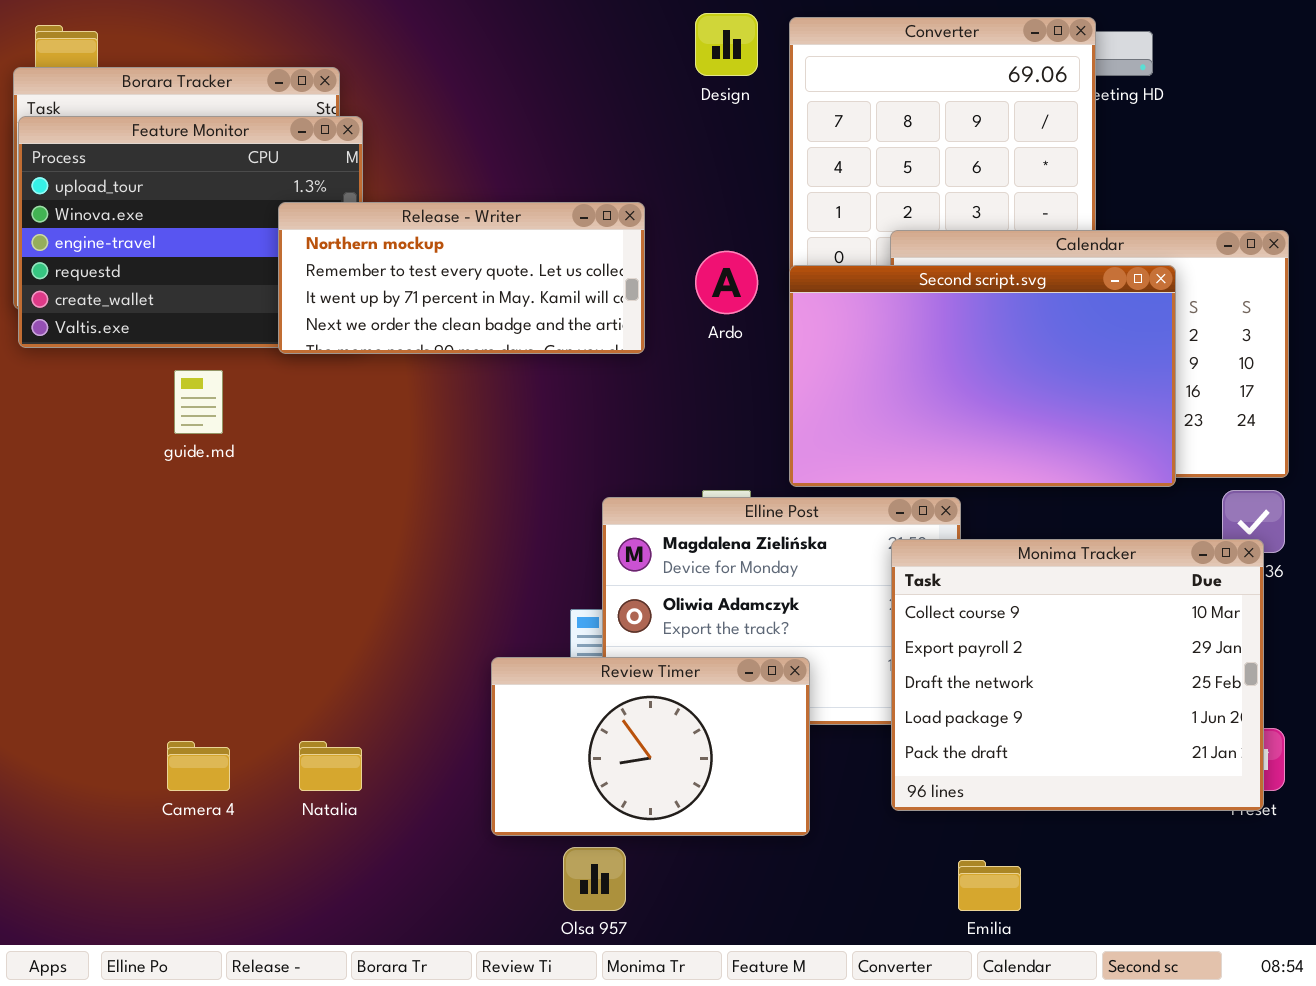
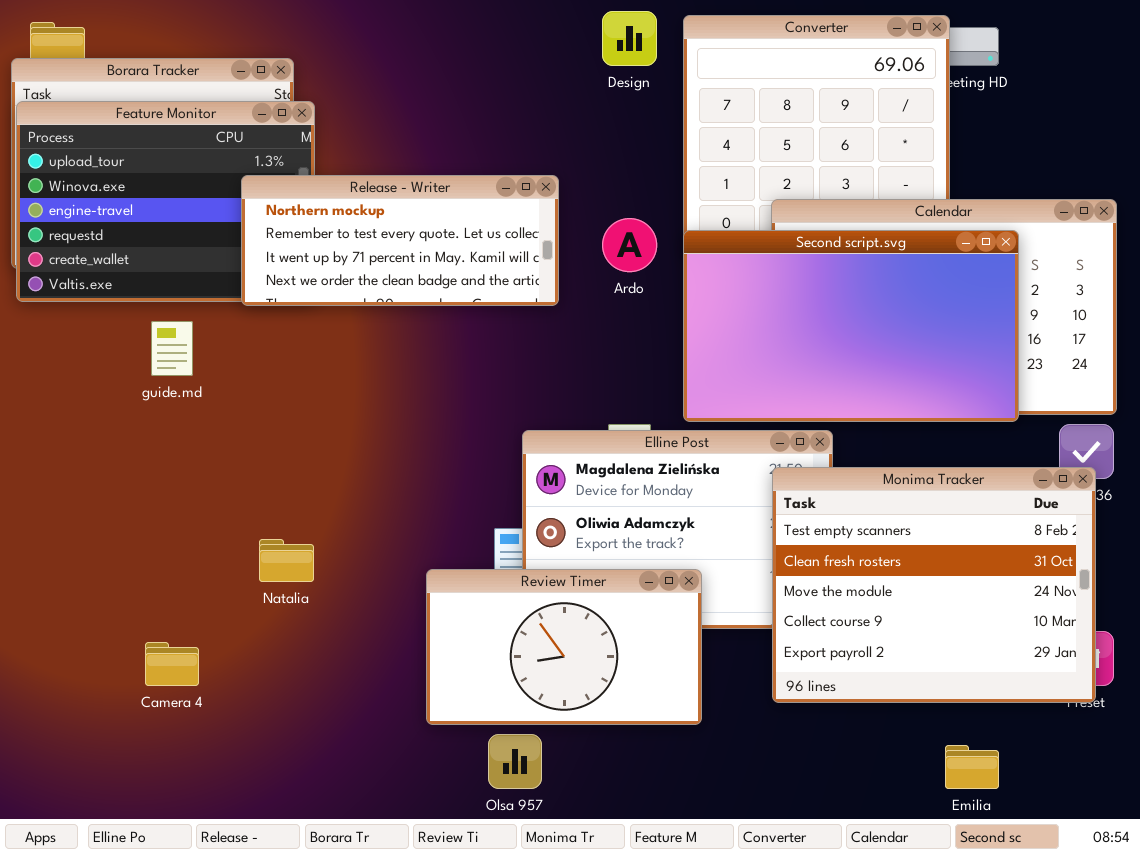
Monima Tracker: [891,539,1264,811] -> [772,467,1096,703], scrolled up 3 rows
Natalia: [299,741,362,791] -> [259,539,314,582], moved
Emilia: [958,860,1021,911] -> [945,745,999,789], moved

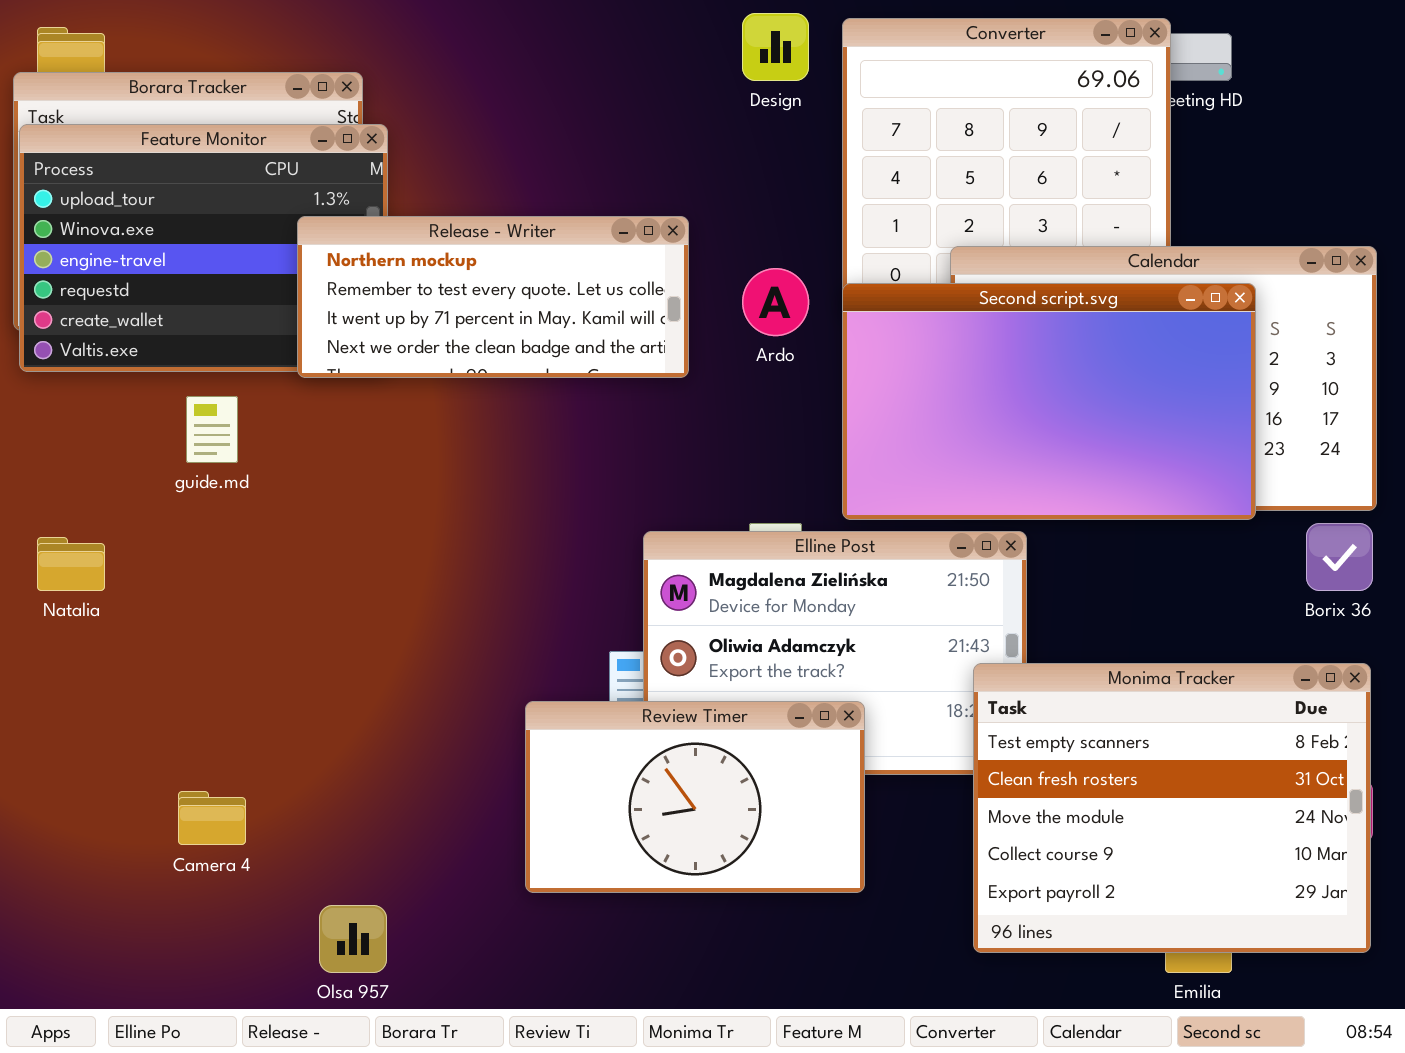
Monima Tracker: [772,467,1096,703] -> [973,663,1371,953], moved
Natalia: [259,539,314,582] -> [37,537,105,591], moved
Olsa 957: [488,734,542,789] -> [319,905,387,973], moved

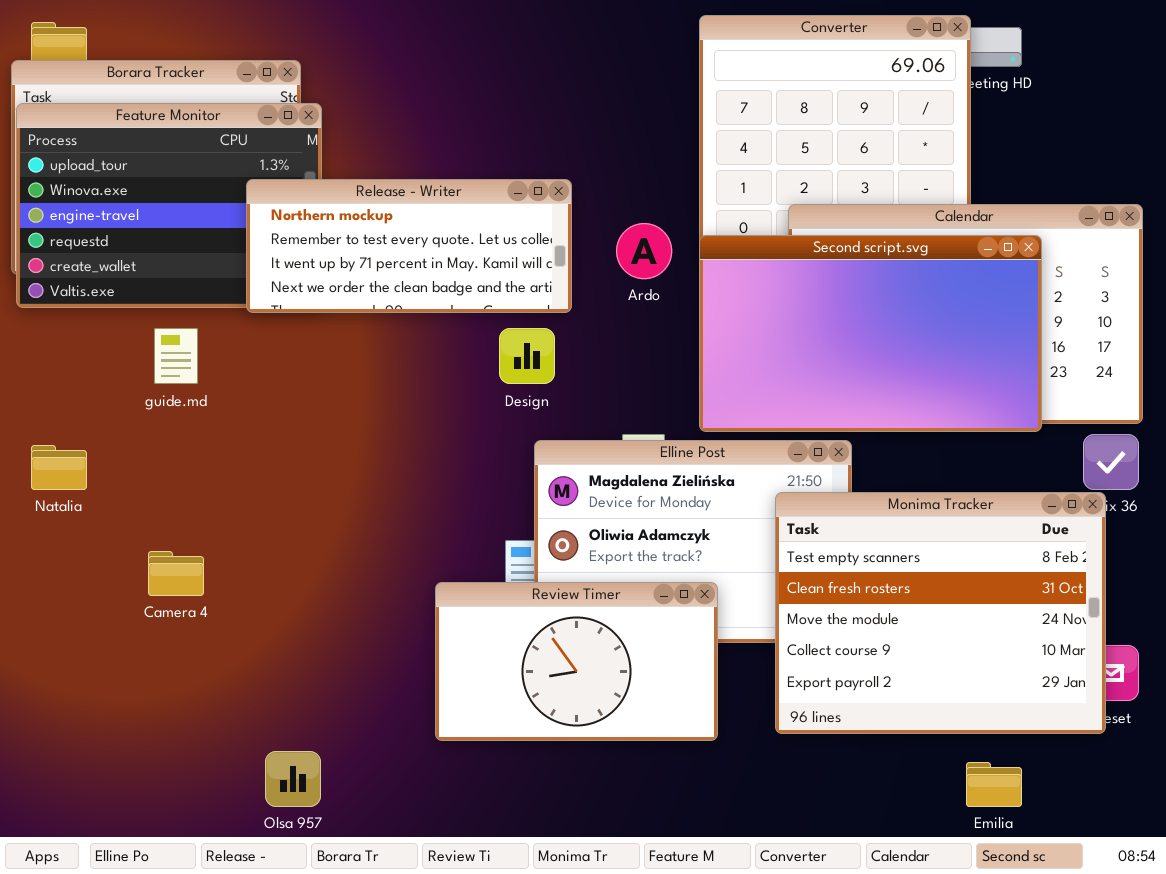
Design: [742,13,809,81] -> [499,328,555,384], moved
Monima Tracker: [973,663,1371,953] -> [775,492,1106,734], moved
Camera 4: [178,791,246,845] -> [148,551,204,596], moved

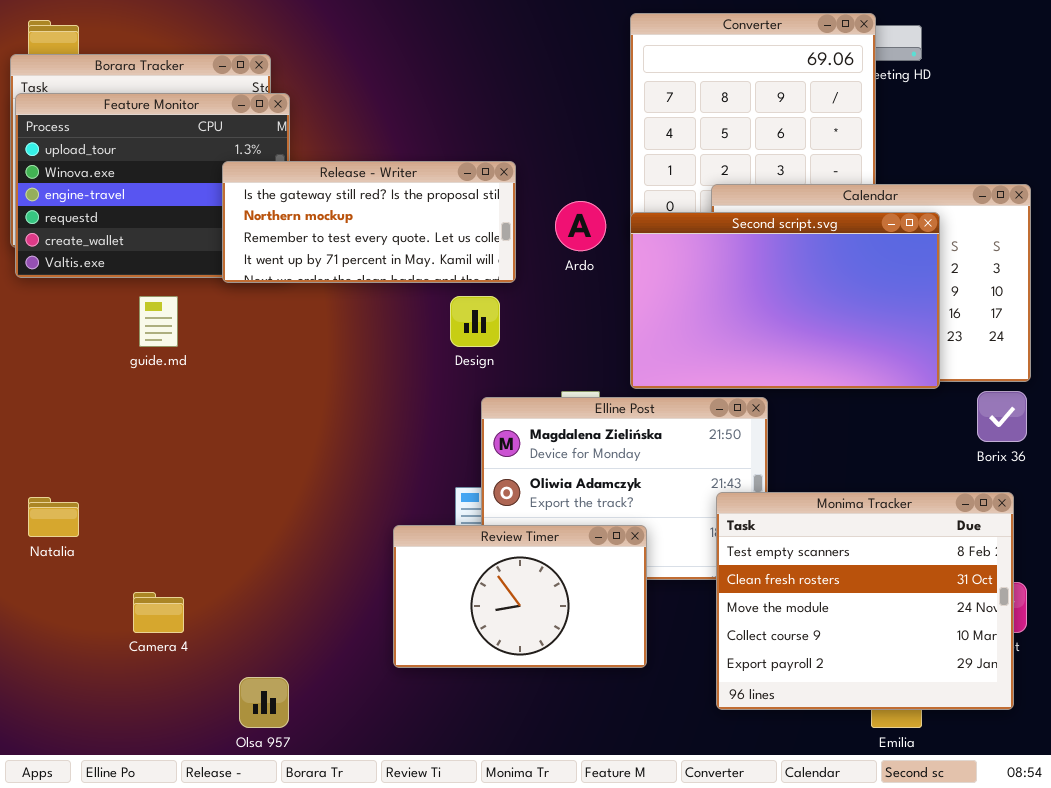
Release - Writer: [246,179,572,313] -> [222,161,516,283], scrolled up 1 row
Natalia: [31,445,87,490] -> [28,497,79,537], moved
Monima Tracker: [775,492,1106,734] -> [716,492,1014,710], moved
Camera 4: [148,551,204,596] -> [133,592,184,633], moved

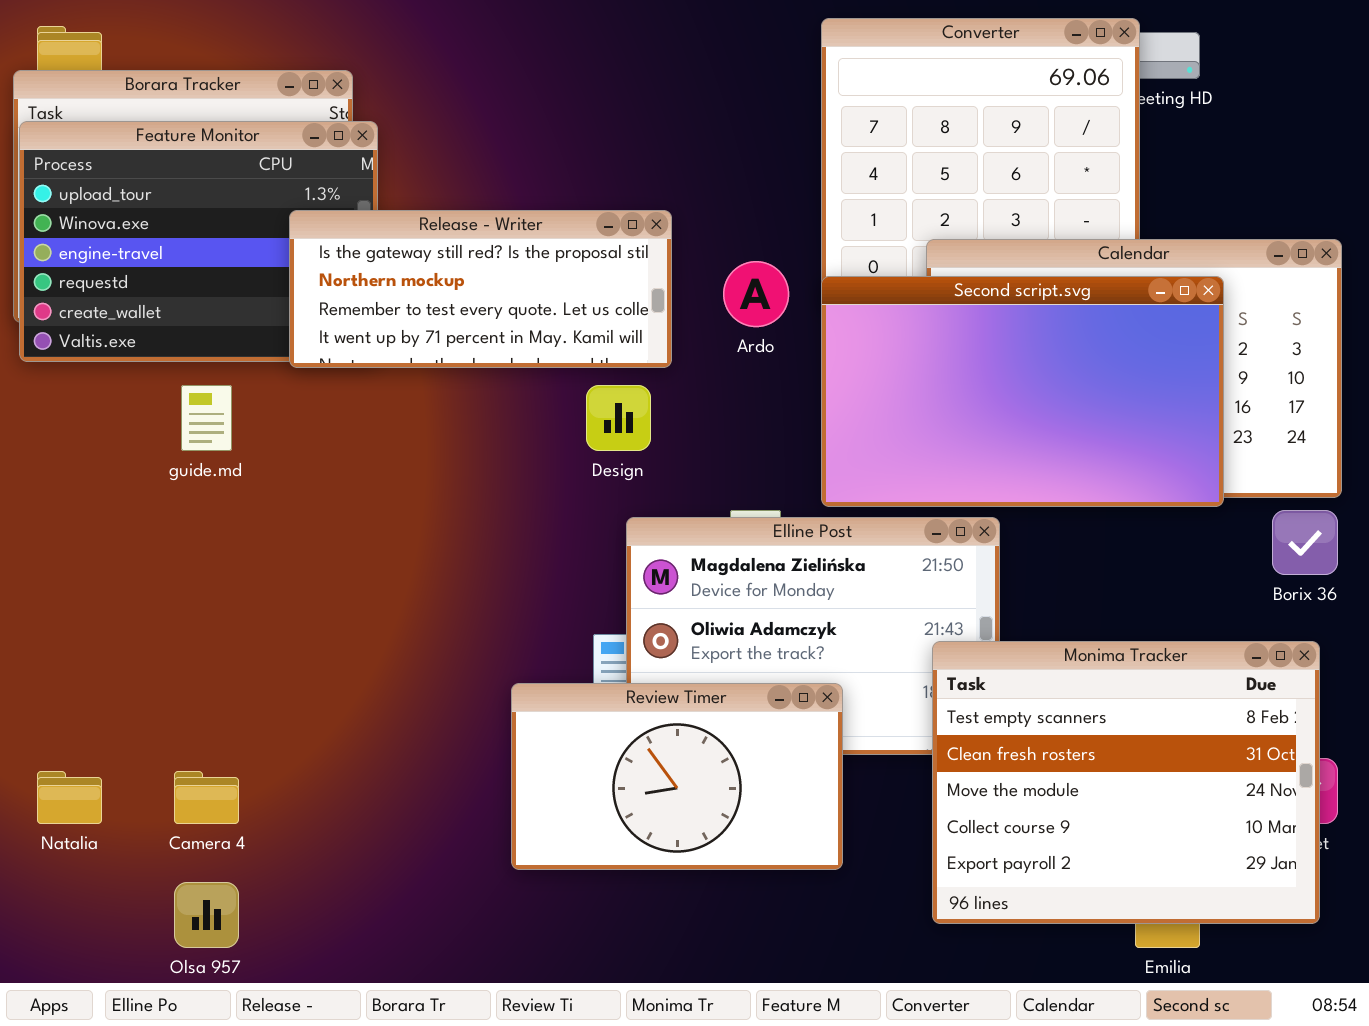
Natalia: [28,497,79,537] -> [37,771,102,824], moved
Olsa 957: [239,677,289,728] -> [174,882,239,948], moved

